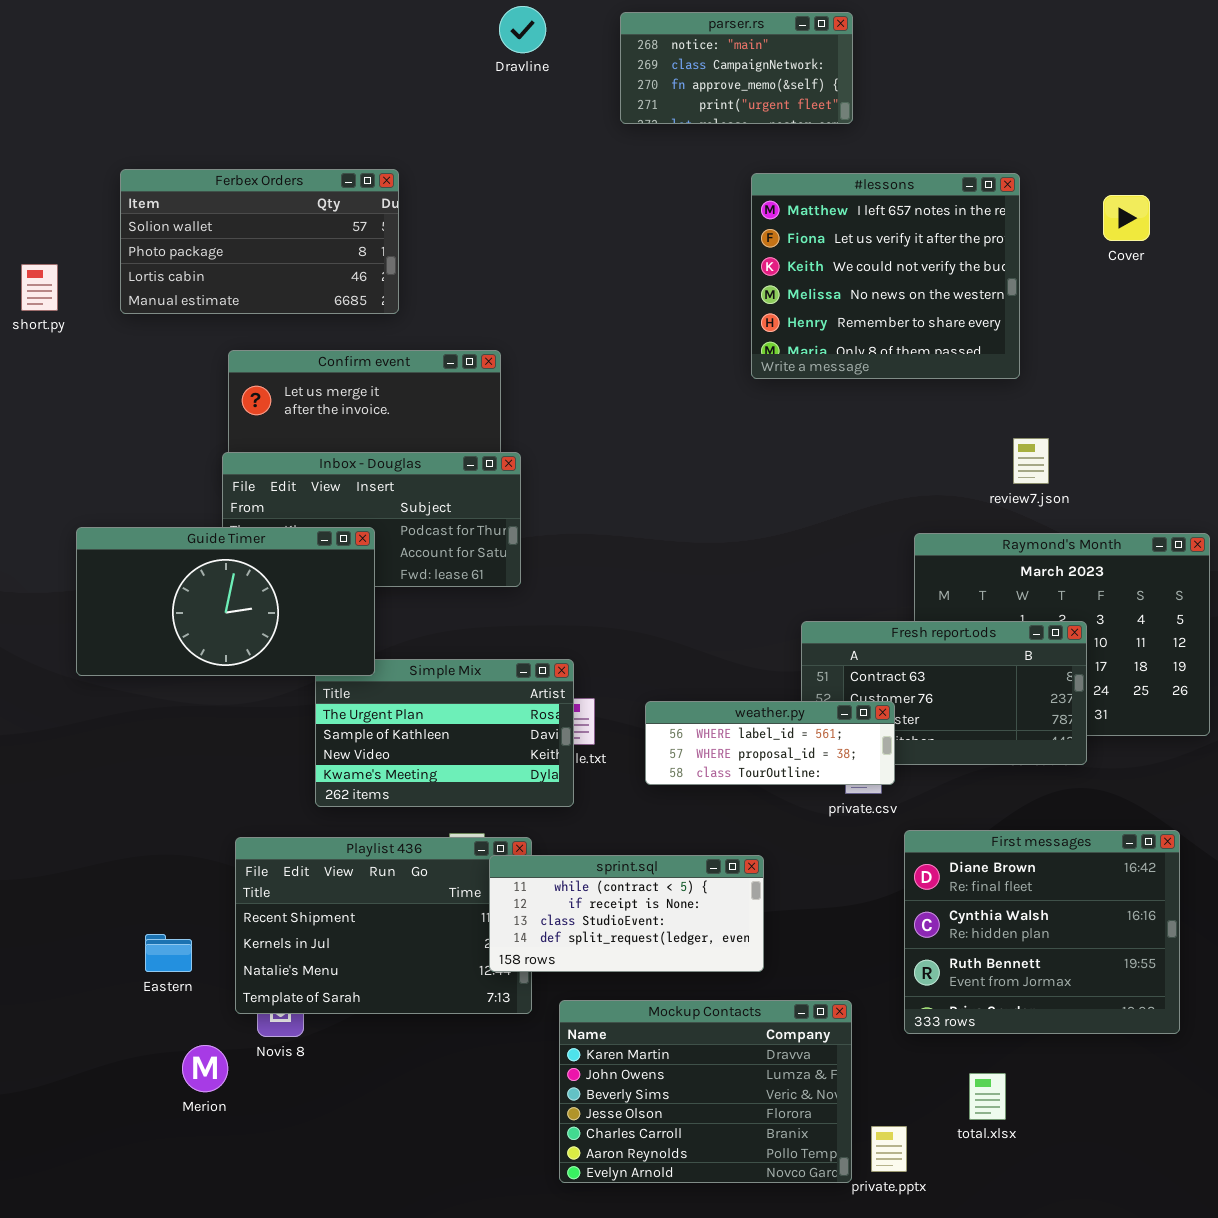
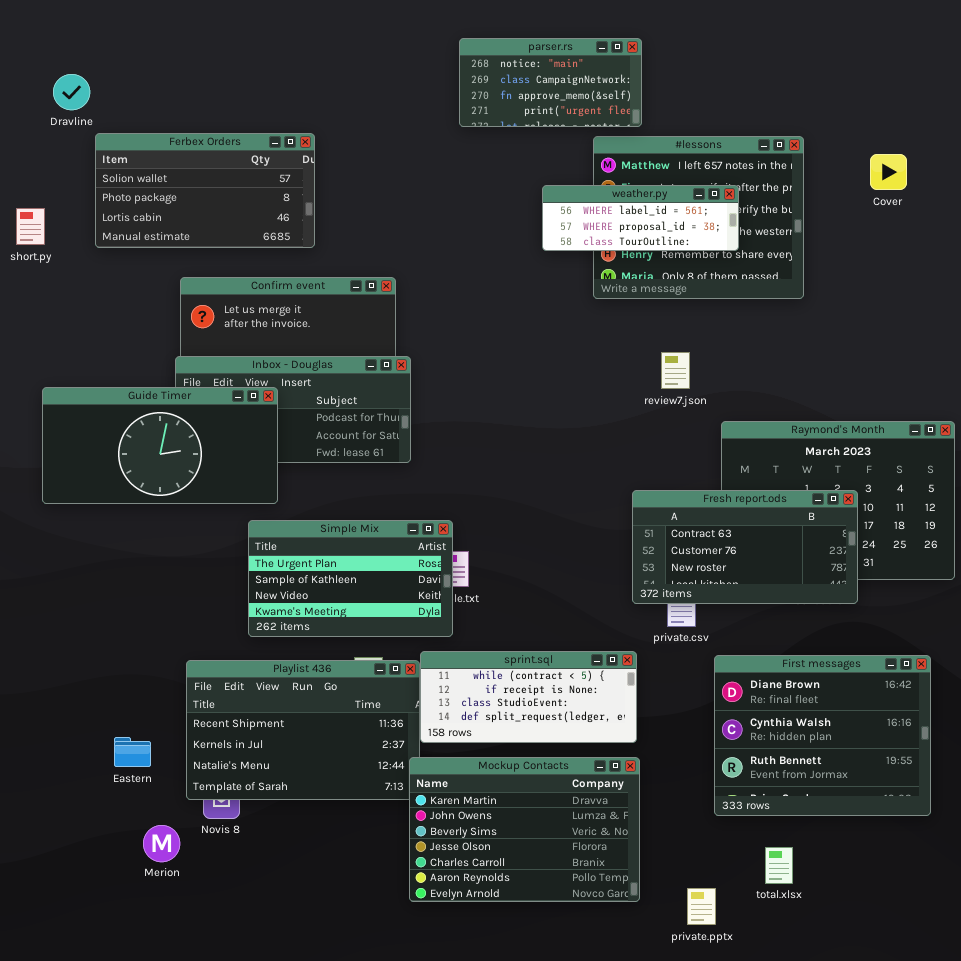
Dravline: [499,6,546,53] -> [53,74,90,110], moved
parser.rs: [620,12,853,124] -> [459,38,642,127], moved
review7.json: [1013,438,1049,484] -> [661,352,690,389], moved
Guide Timer: [76,527,375,676] -> [42,387,278,504], moved
weather.py: [645,701,895,785] -> [542,185,739,251], moved
sprint.sql: [489,855,764,972] -> [420,651,637,743], moved
Mockup Contacts: [559,1000,852,1183] -> [409,757,640,902], moved

